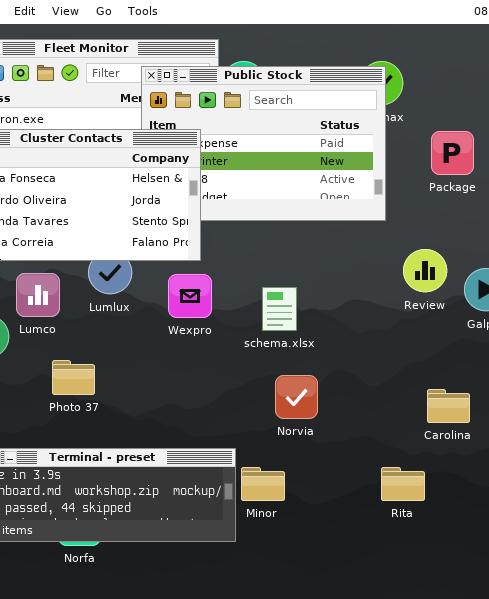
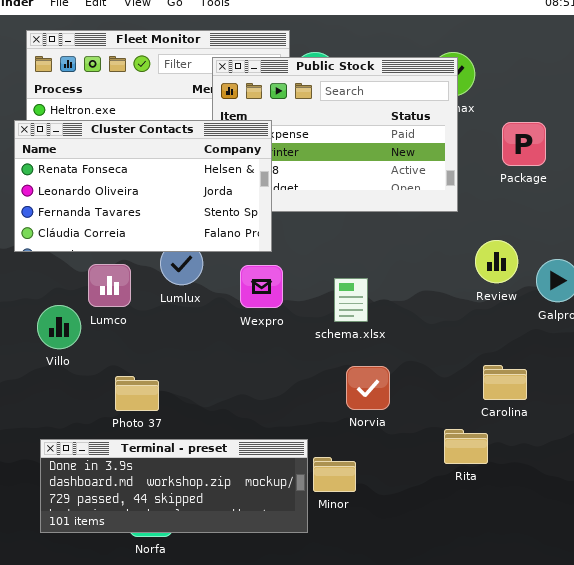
Photo 37: [52,360,95,395] -> [115,376,159,411], moved
Carolina: [427,389,470,423] -> [483,365,527,400], moved
Rita: [381,467,425,501] -> [444,429,488,464], moved

